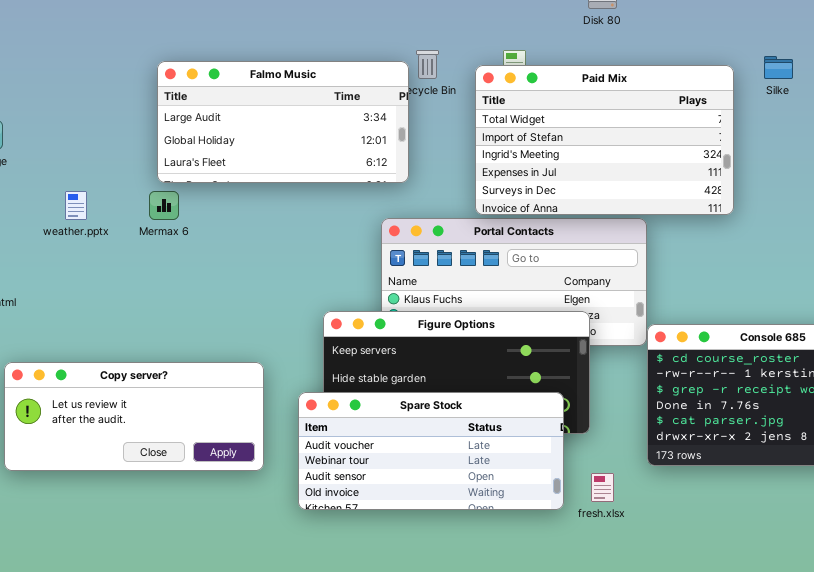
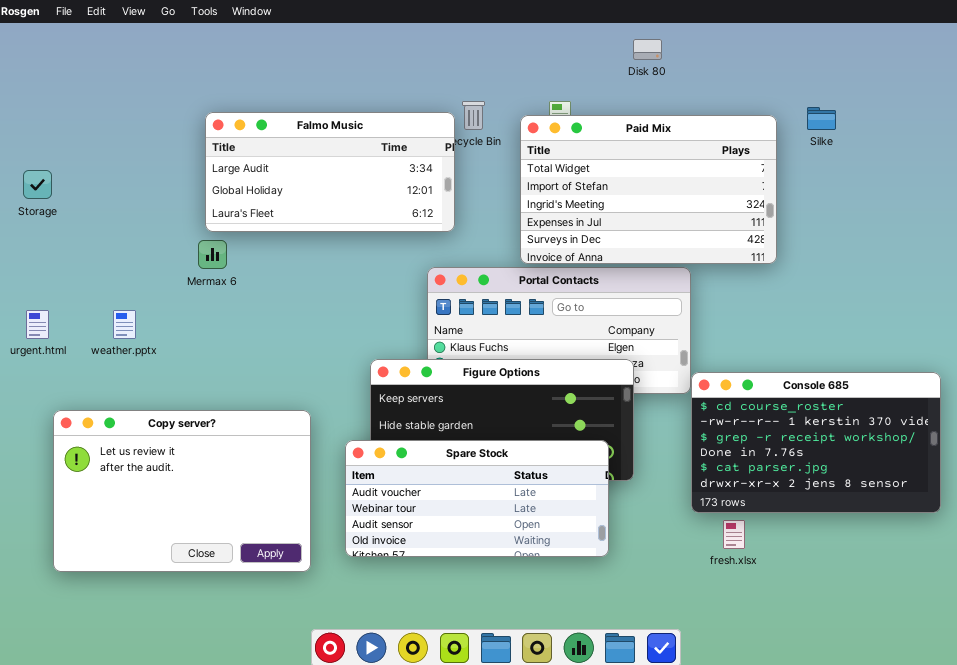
weather.pptx: [65,191,87,220] -> [113,310,136,339], moved
Copy server?: [4,362,264,471] -> [53,410,311,572], resized
fresh.xlsx: [591,473,614,502] -> [723,520,745,549], moved

